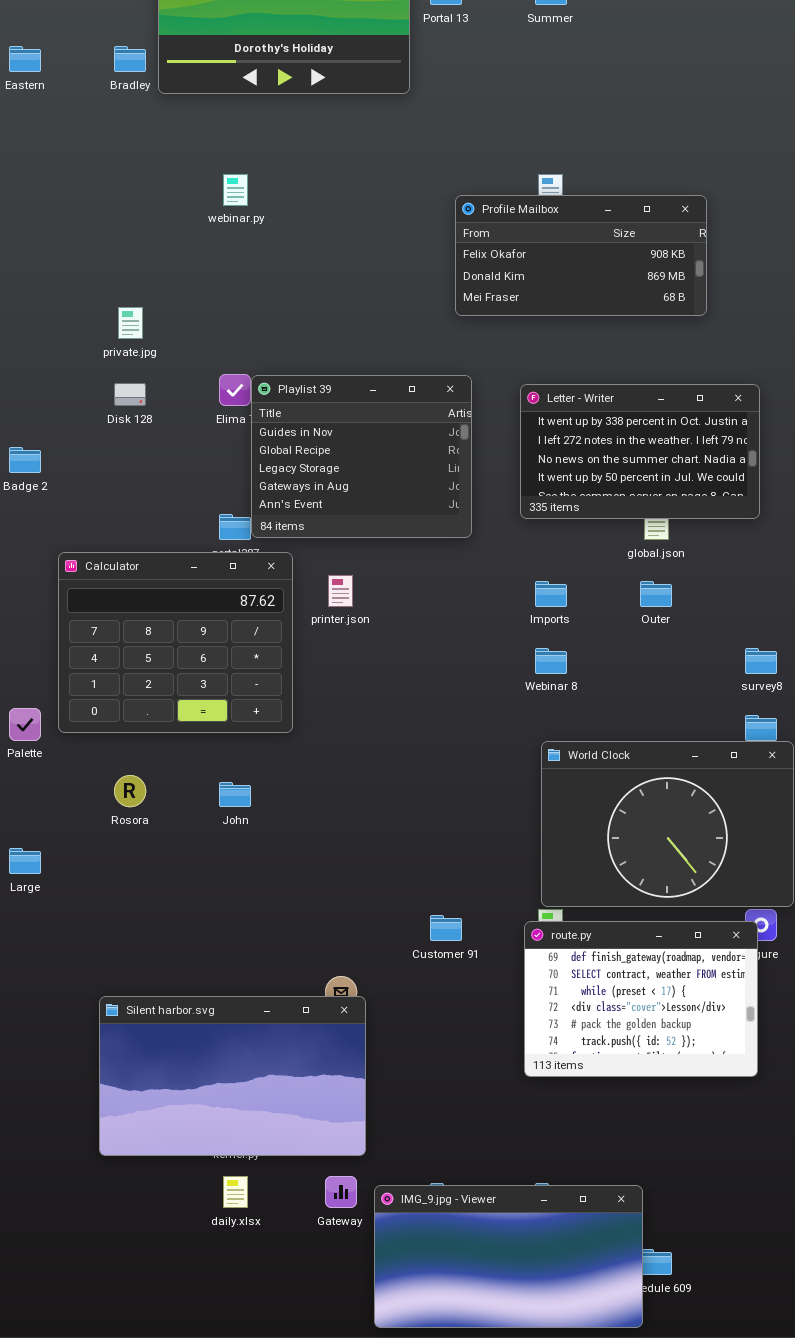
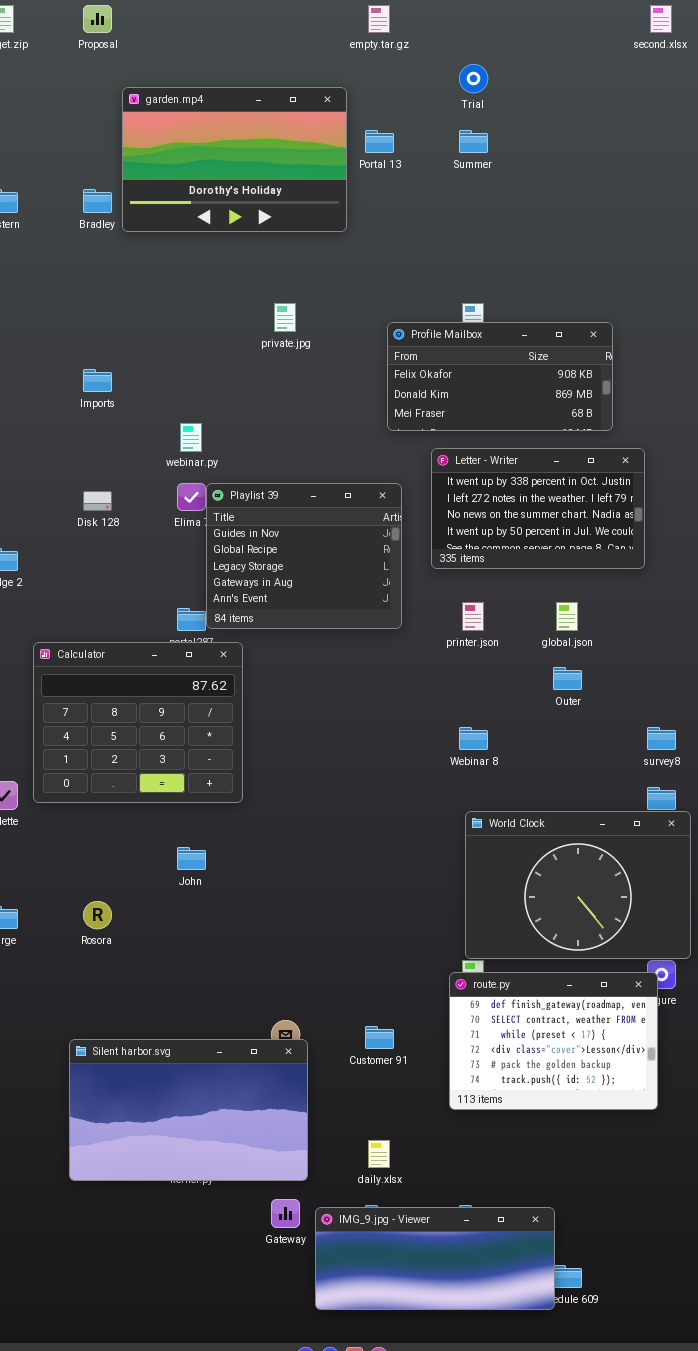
webinar.py: [223,174,248,206] -> [180,423,202,452], moved
private.jpg: [118,307,143,339] -> [274,303,296,332], moved
Letter - Writer: [520,384,760,519] -> [431,448,645,569], moved
printer.json: [328,575,353,607] -> [462,602,484,631], moved
Imports: [535,581,567,607] -> [83,369,112,392], moved
Rosora: [114,775,146,807] -> [83,901,112,929], moved
Customer 91: [430,915,462,941] -> [365,1026,394,1049], moved
daily.xlsx: [223,1176,248,1208] -> [368,1140,390,1168], moved
IMG_9.jpg - Viewer: [374,1185,643,1328] -> [315,1207,555,1310], resized

